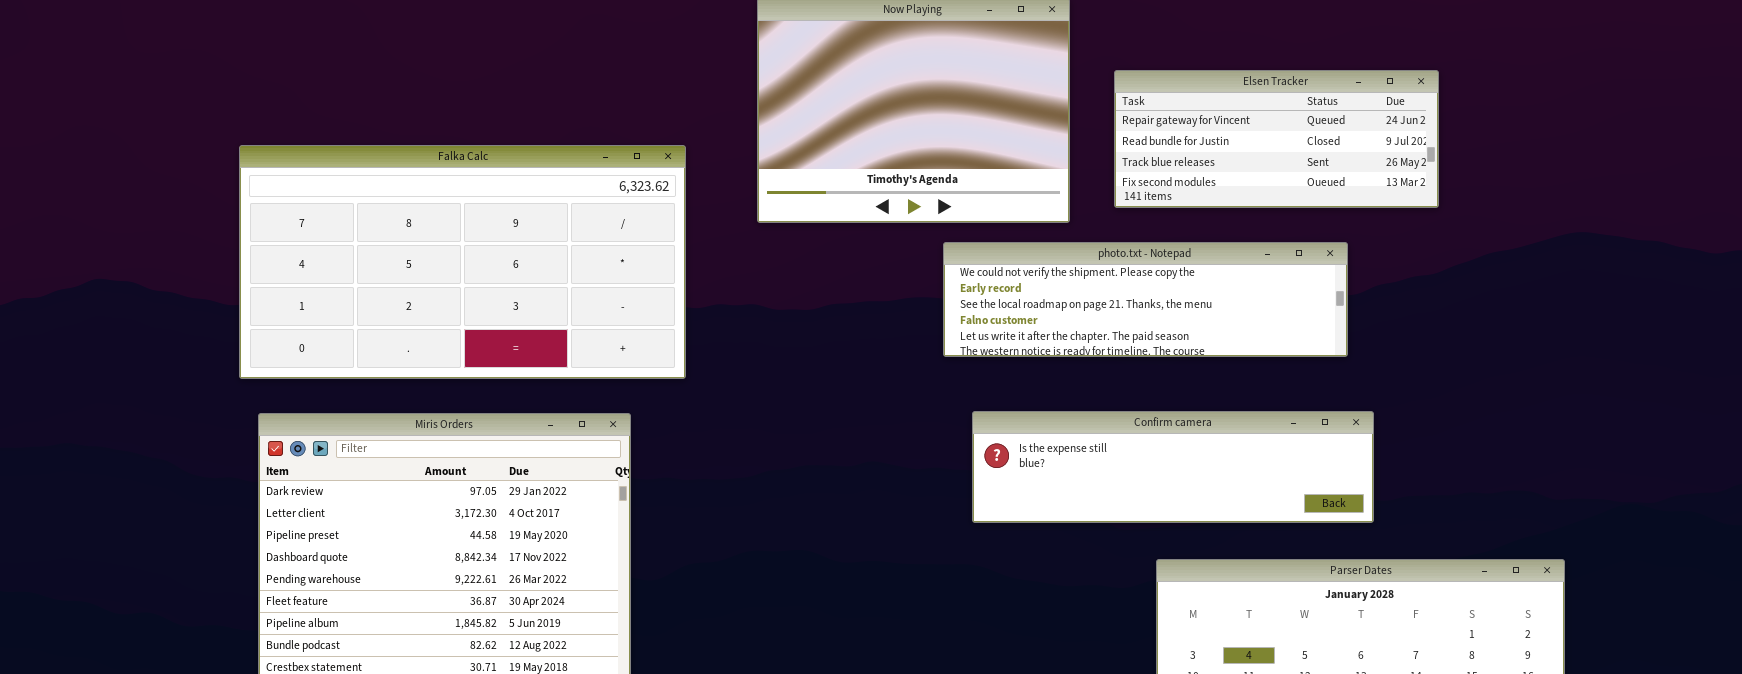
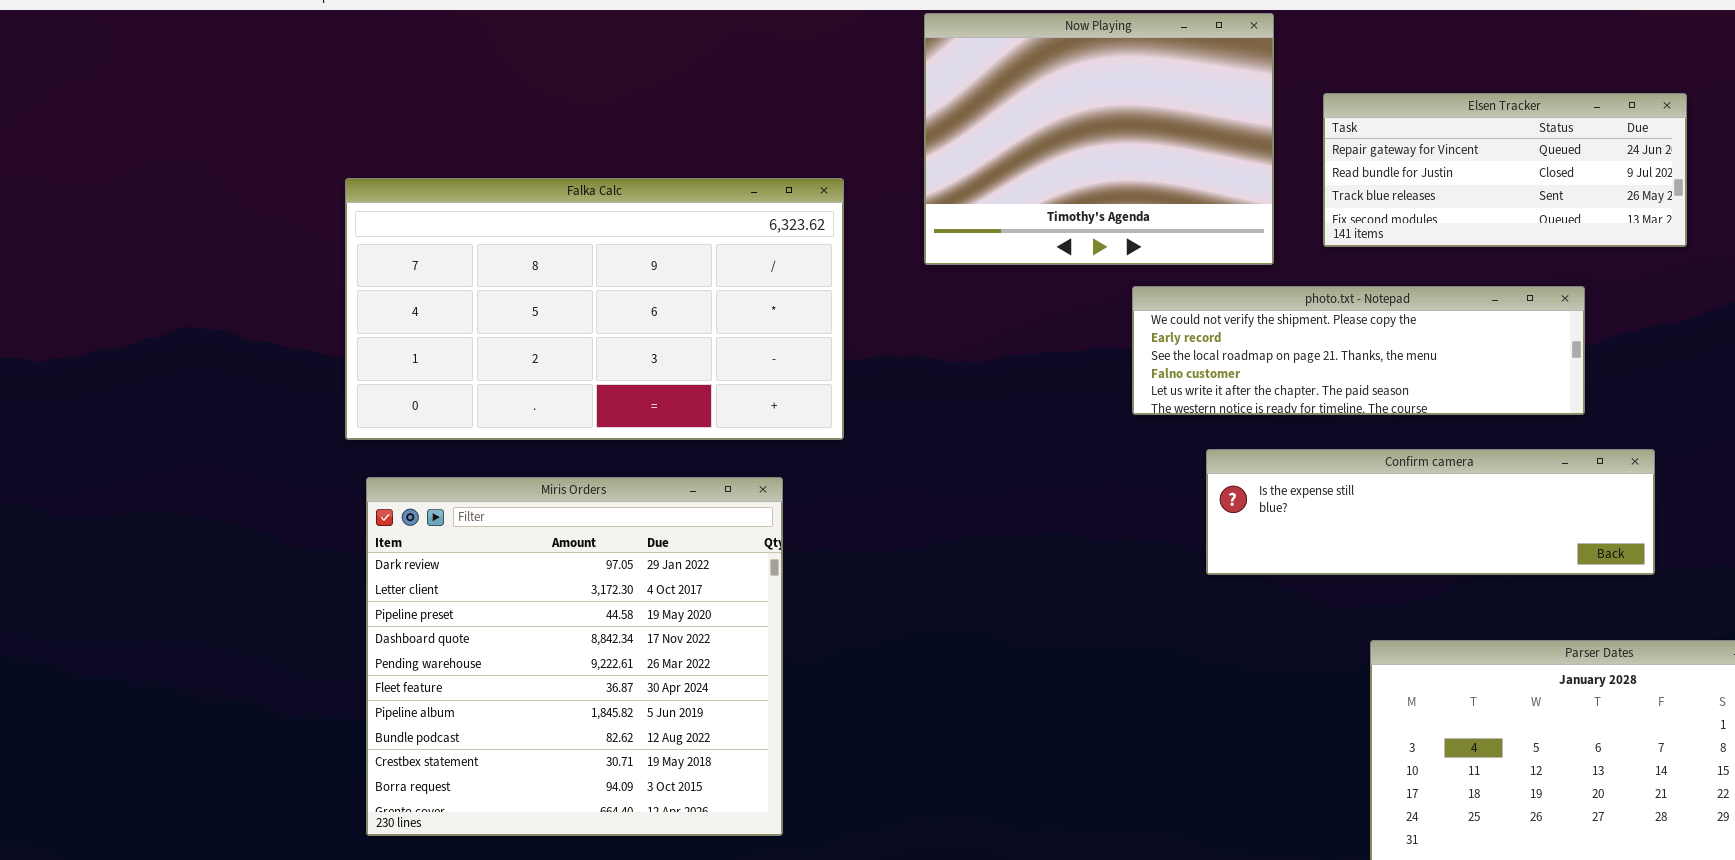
Confirm camera: [972,411,1374,523] -> [1206,449,1655,575], moved

